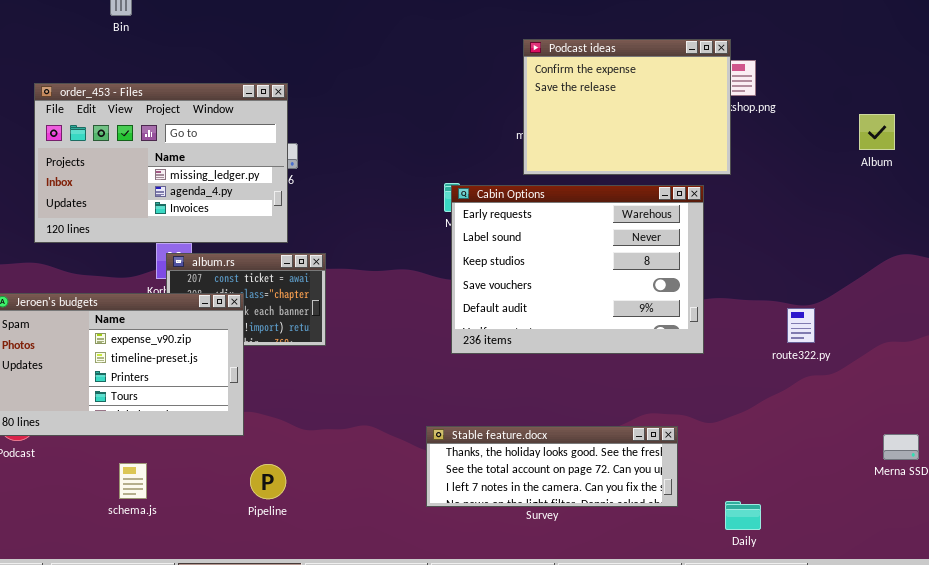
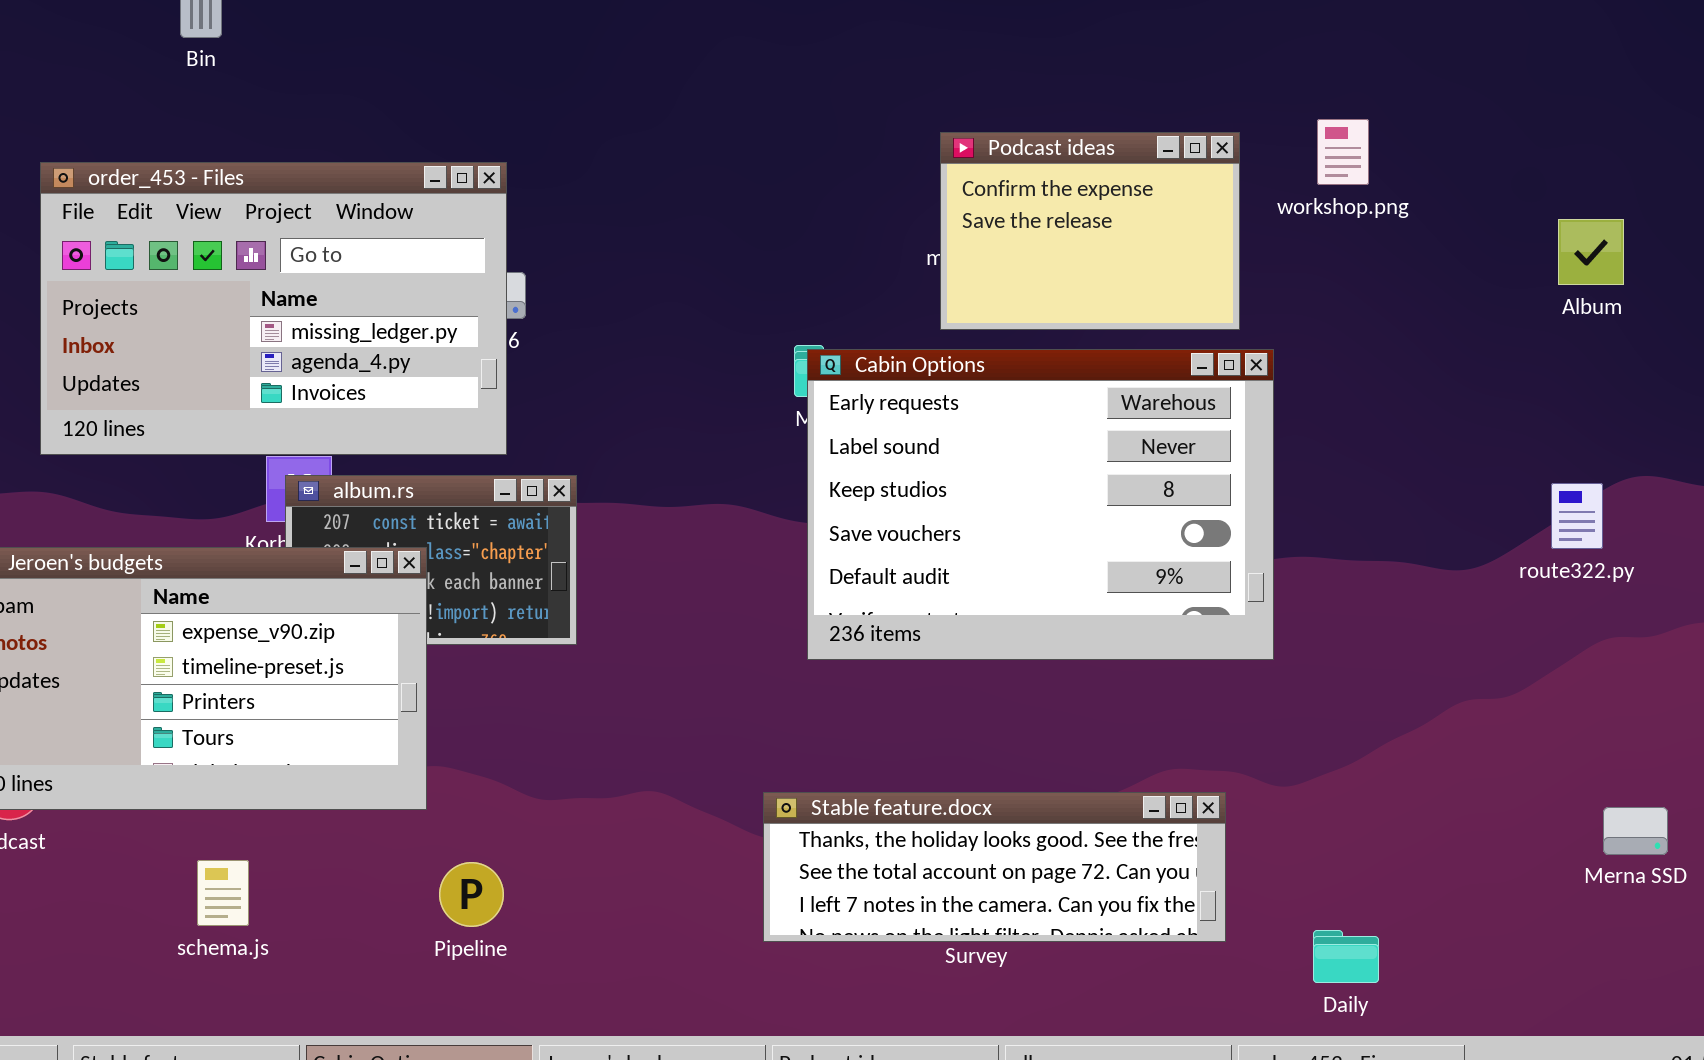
Podcast ideas: [523,39,731,175] -> [940,132,1240,330], resized
route322.py: [787,308,815,343] -> [1551,483,1603,549], moved

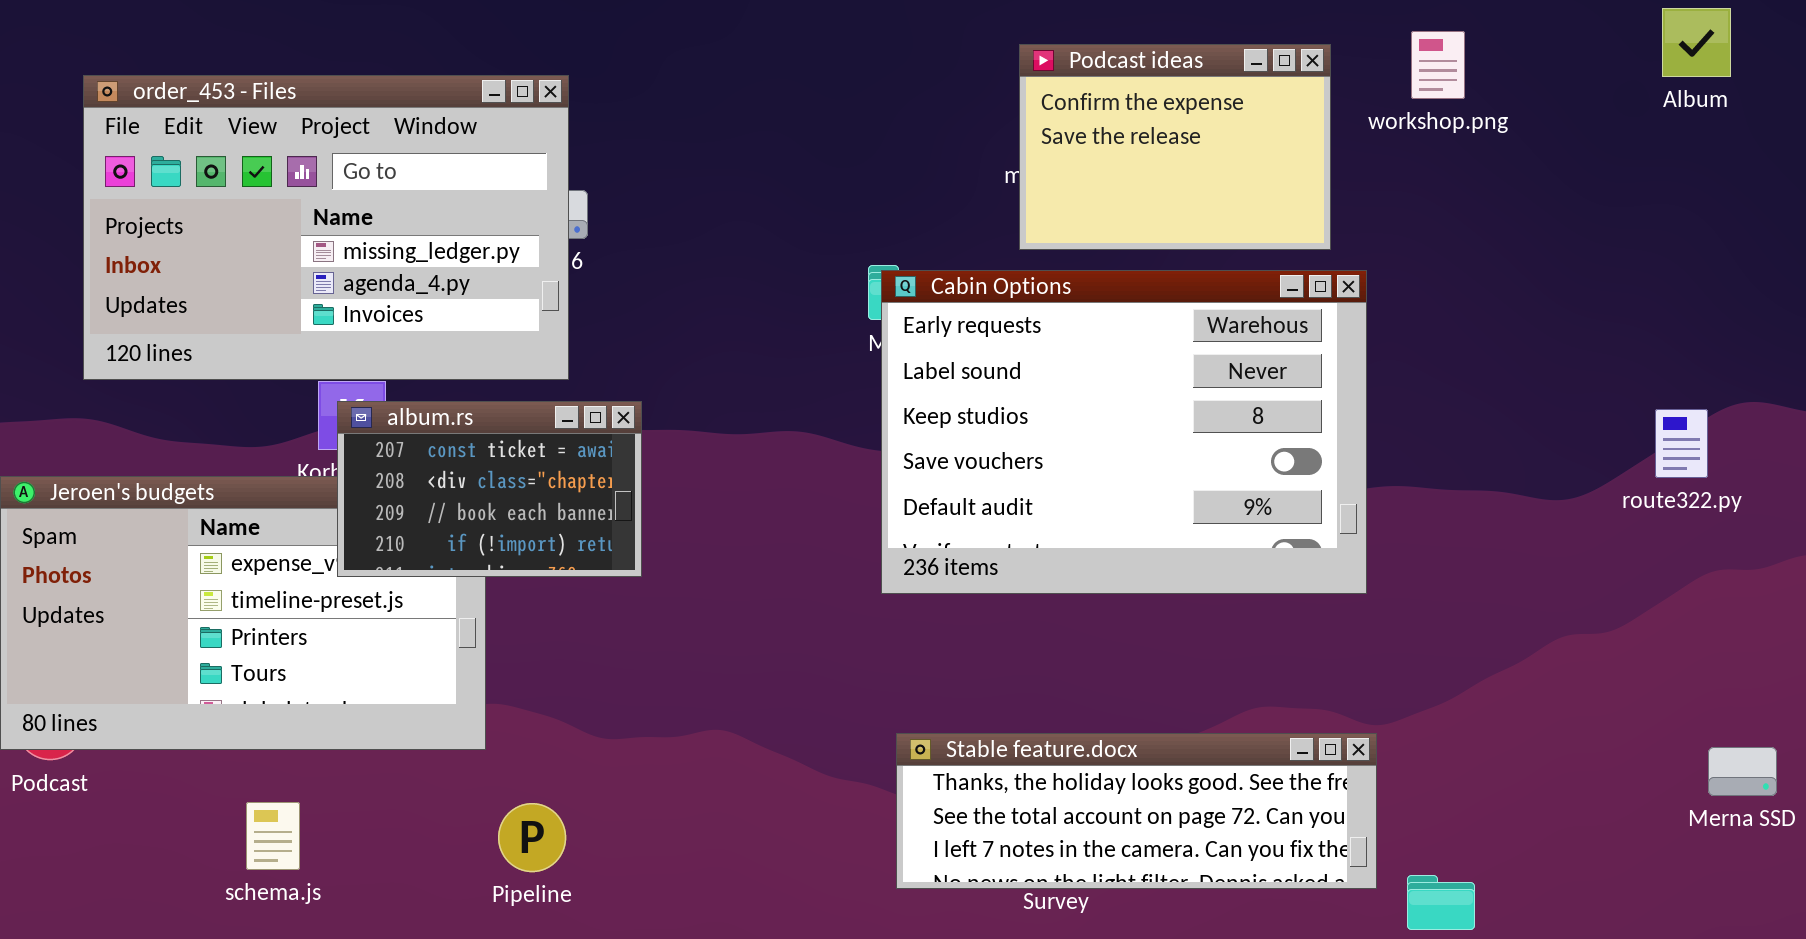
Album: [1558,219,1624,285] -> [1662,8,1731,77], moved
album.rs: [285,475,577,645] -> [337,401,642,577], raised
Stable feature.docx: [763,792,1226,942] -> [896,733,1377,889], moved

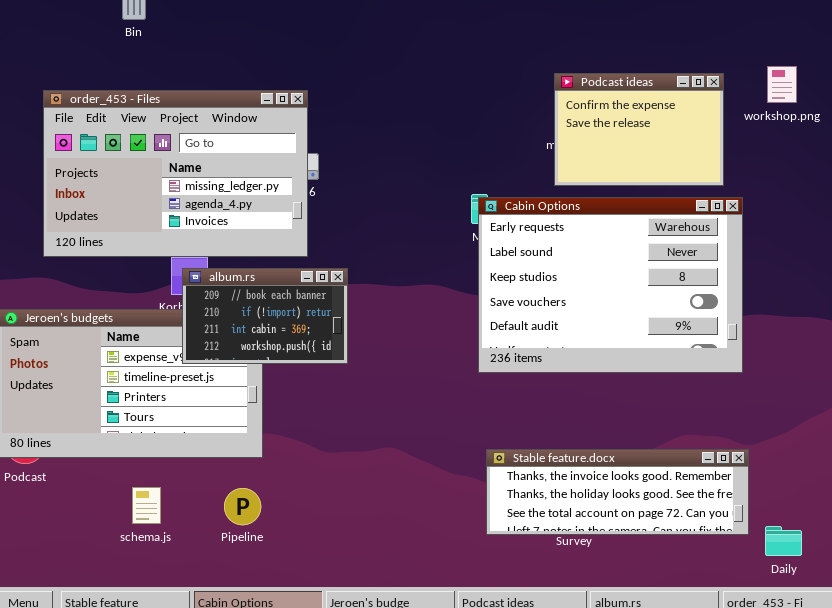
album.rs: [337,401,642,577] -> [182,268,348,364], scrolled down 2 rows
Stable feature.docx: [896,733,1377,889] -> [486,449,749,535], scrolled up 1 row
Pipeline: [498,803,566,872] -> [224,488,261,525], moved

